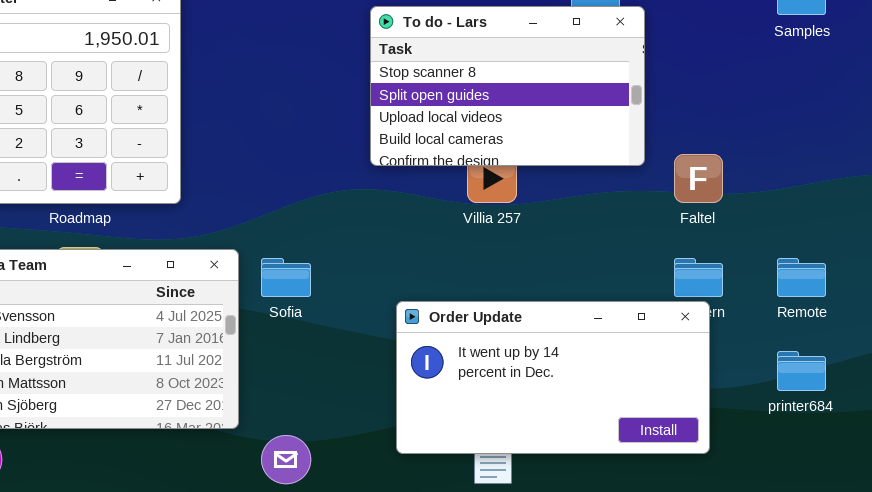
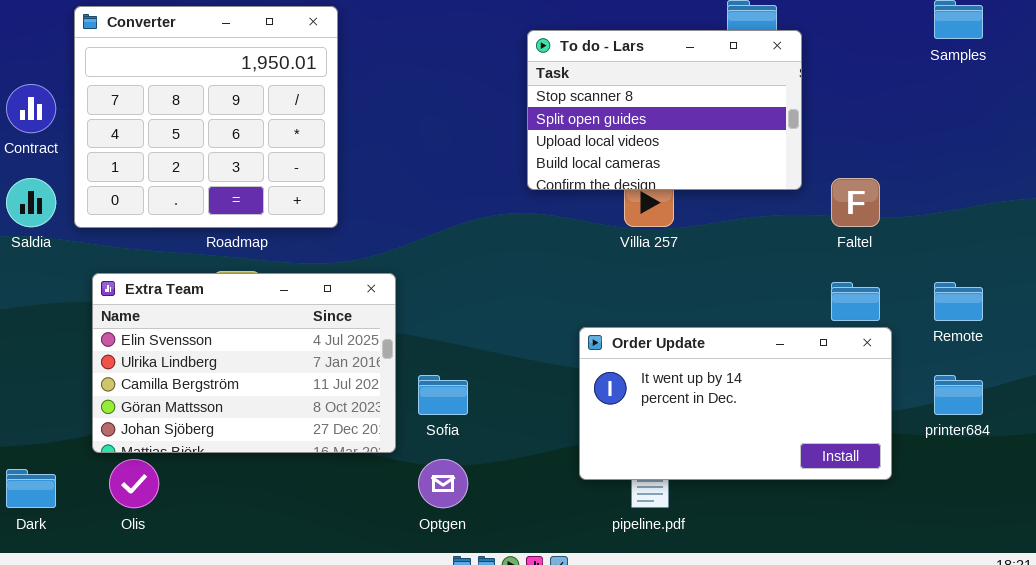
Sofia: [261,258,311,297] -> [418,375,468,415], moved
Order Update: [396,301,710,454] -> [579,327,892,480], moved

